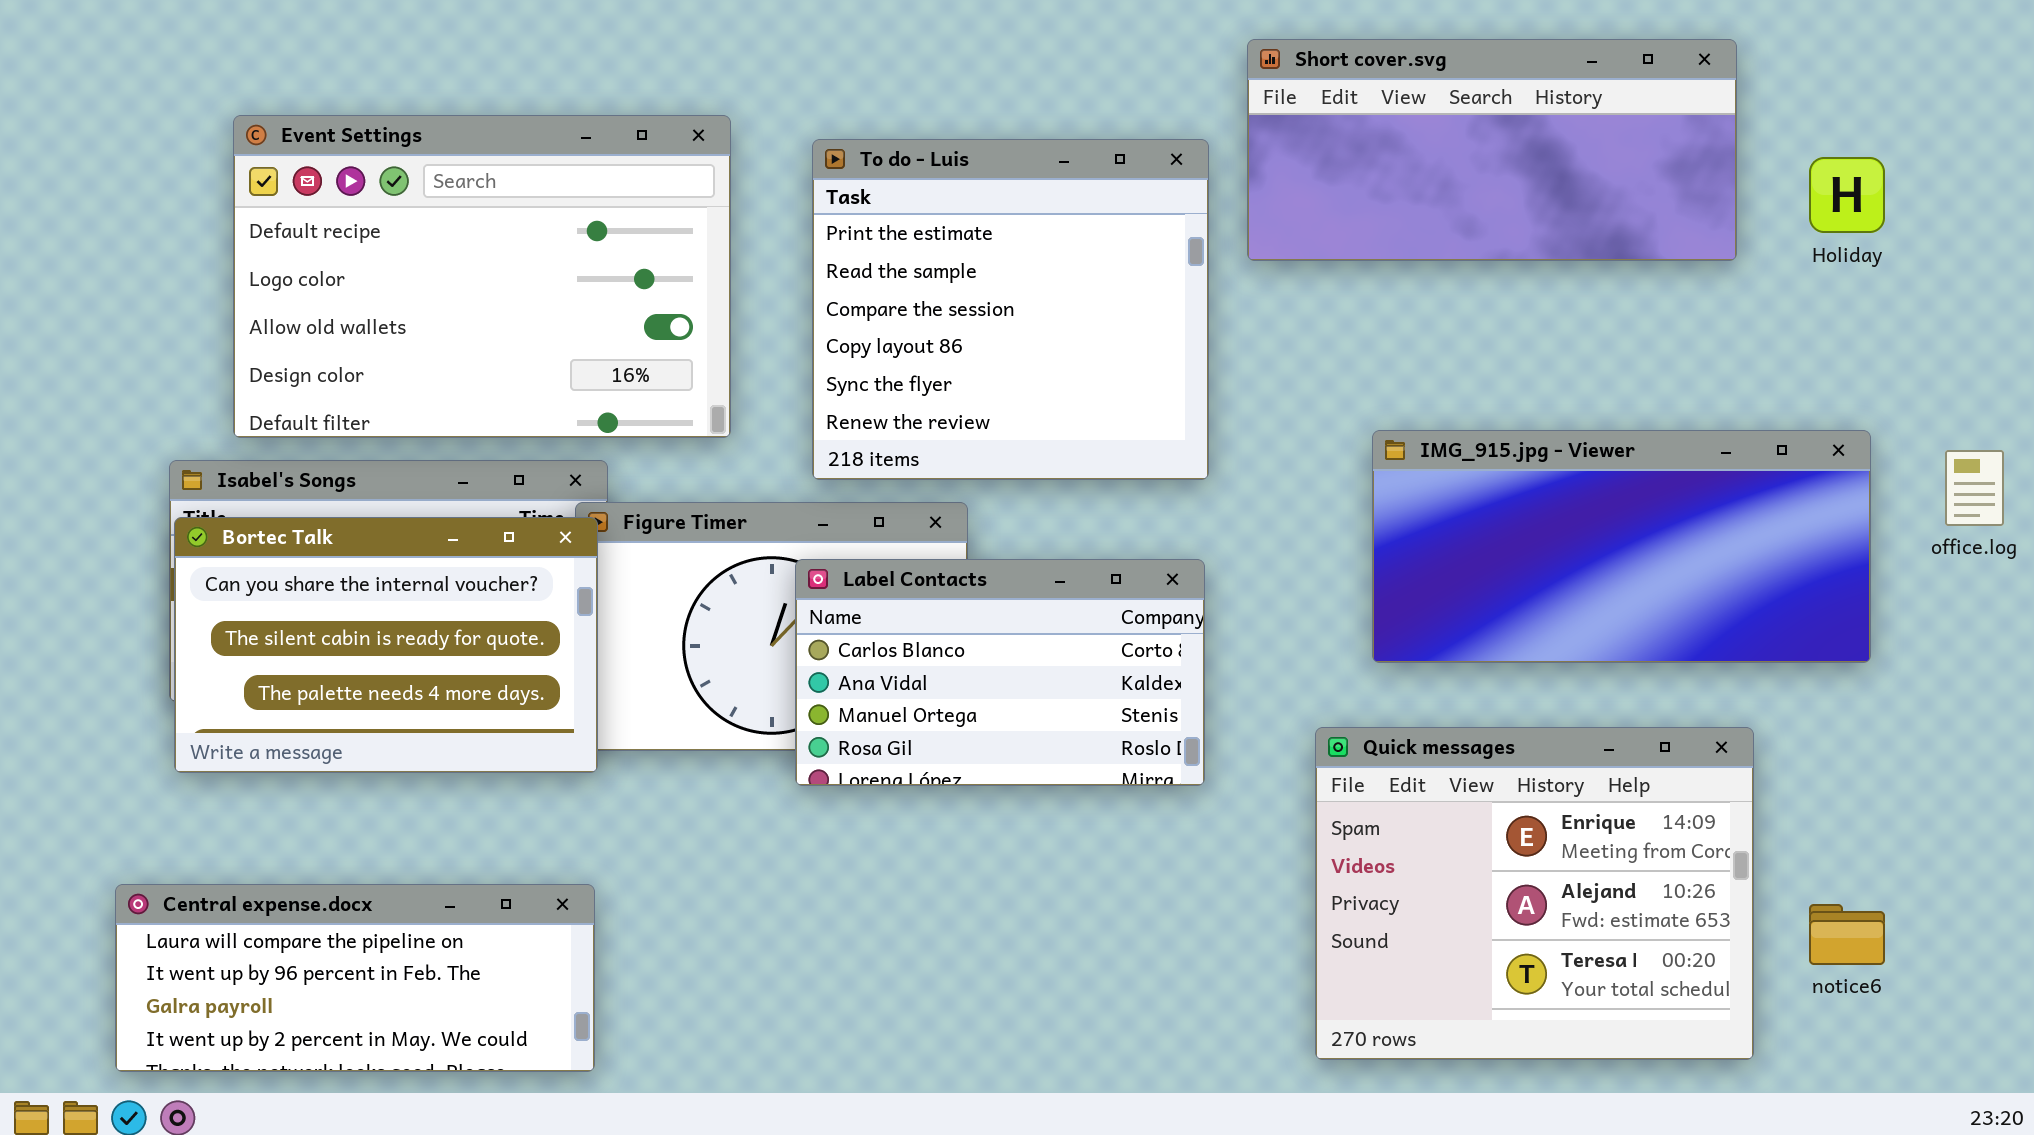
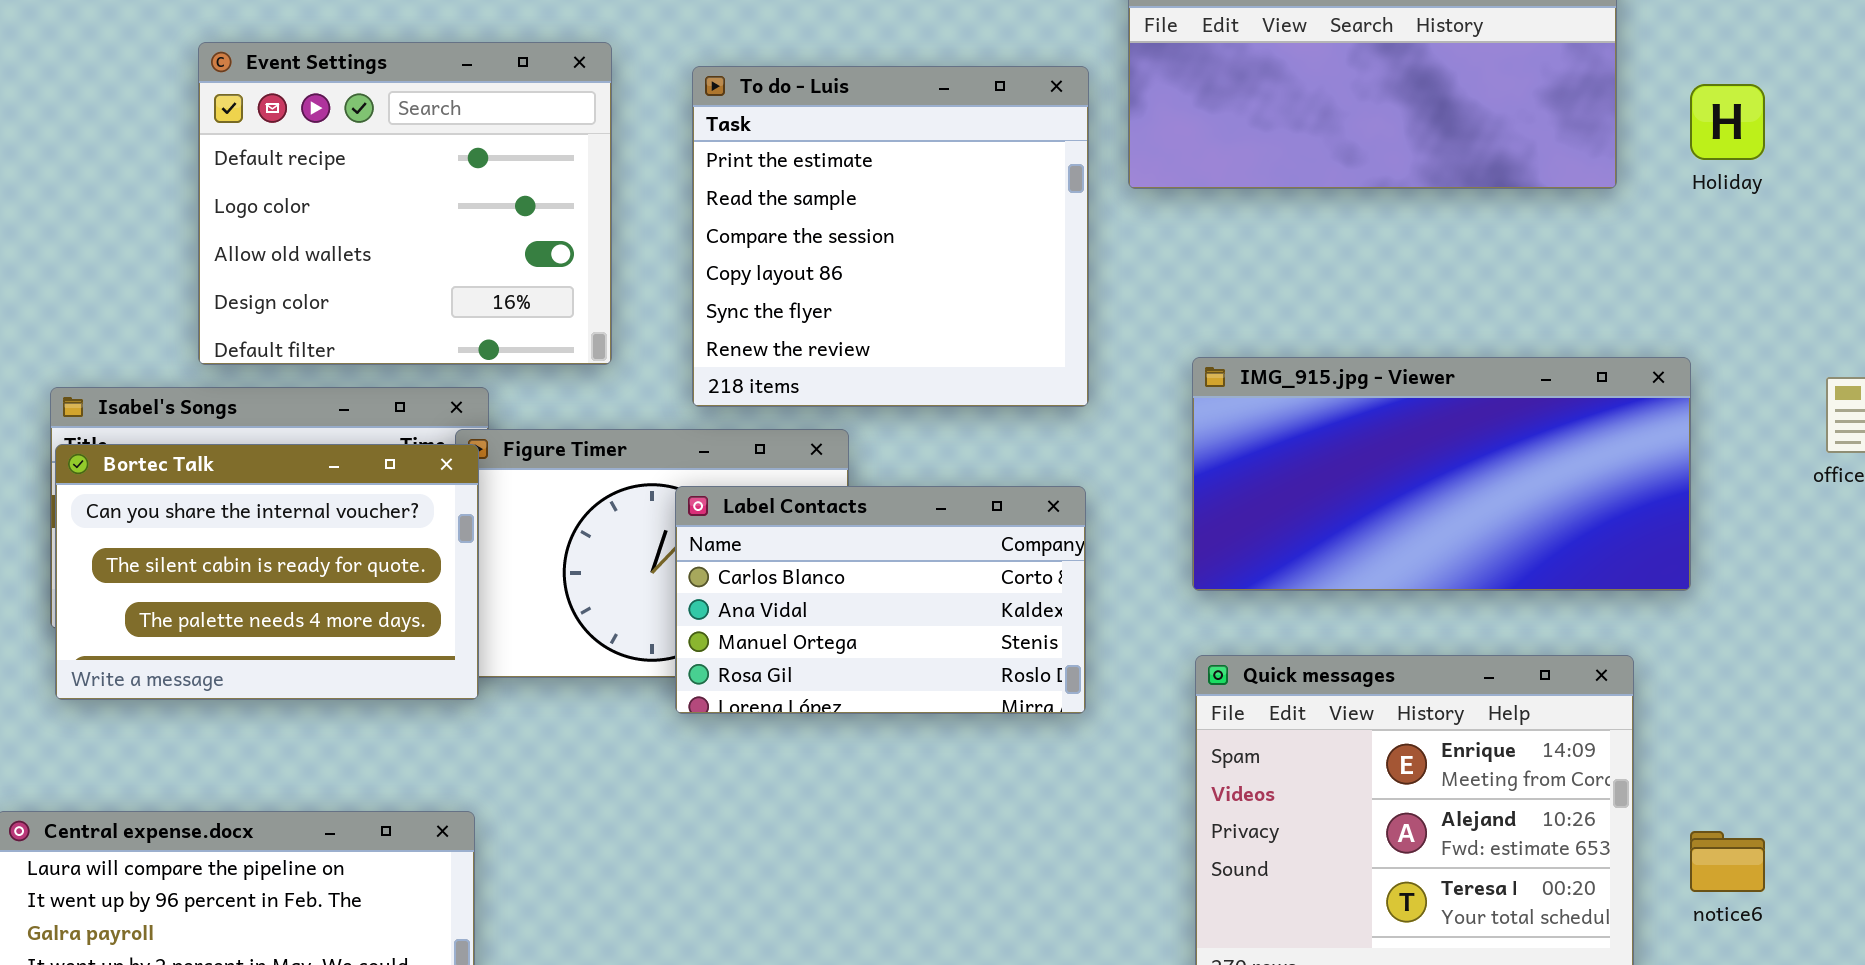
Event Settings: [233,115,731,438] -> [198,42,612,365], resized
IMG_915.jpg - Viewer: [1372,430,1871,663] -> [1192,357,1691,591], moved

